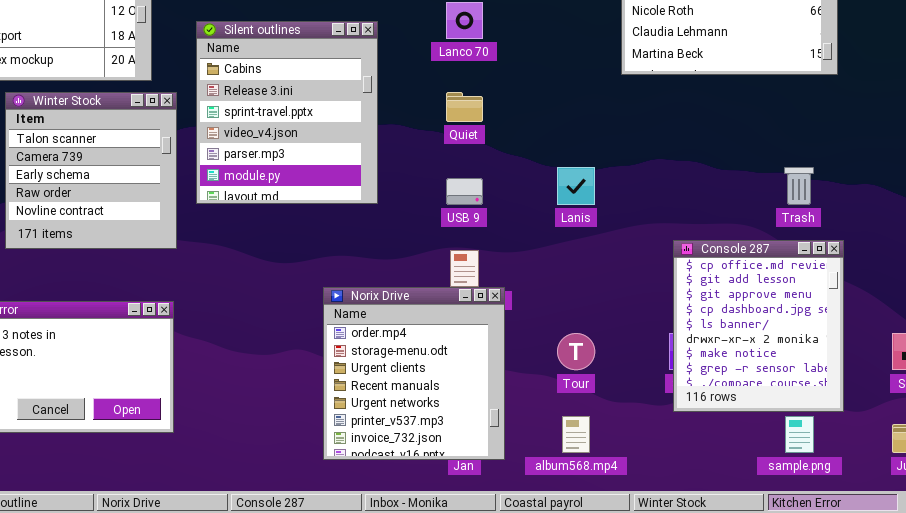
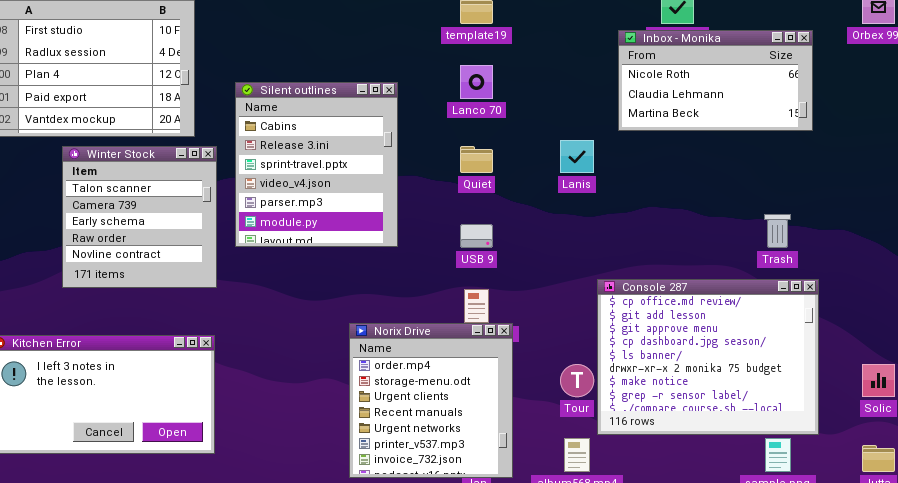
Lanis: [557,167,595,205] -> [560,140,594,173], moved
Console 287: [673,240,844,412] -> [597,279,819,435], resized

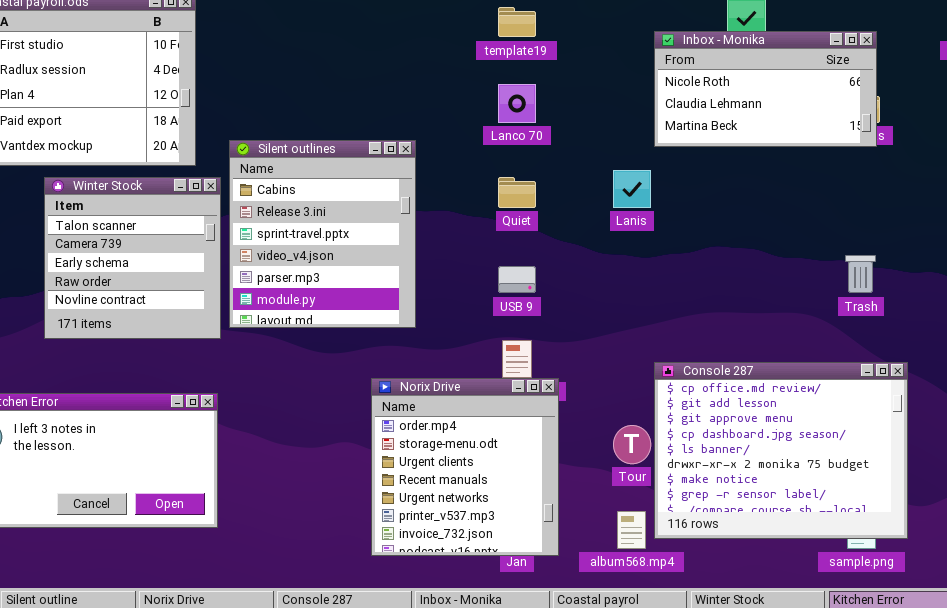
Inbox - Monika: [618,30,813,131] -> [654,31,877,147], moved
Silent outlines: [235,82,398,247] -> [229,140,416,328], moved
Console 287: [597,279,819,435] -> [654,362,908,539], moved

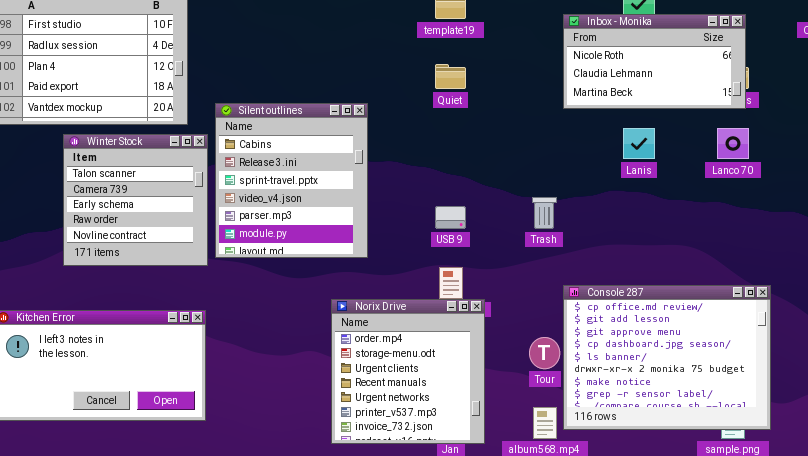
Lanco 70: [498,84,536,123] -> [717,128,749,159], moved
Lanis: [613,170,651,208] -> [623,128,655,159], moved
Quiet: [498,177,536,208] -> [435,64,466,89], moved
Trash: [845,255,876,293] -> [532,197,557,229], moved

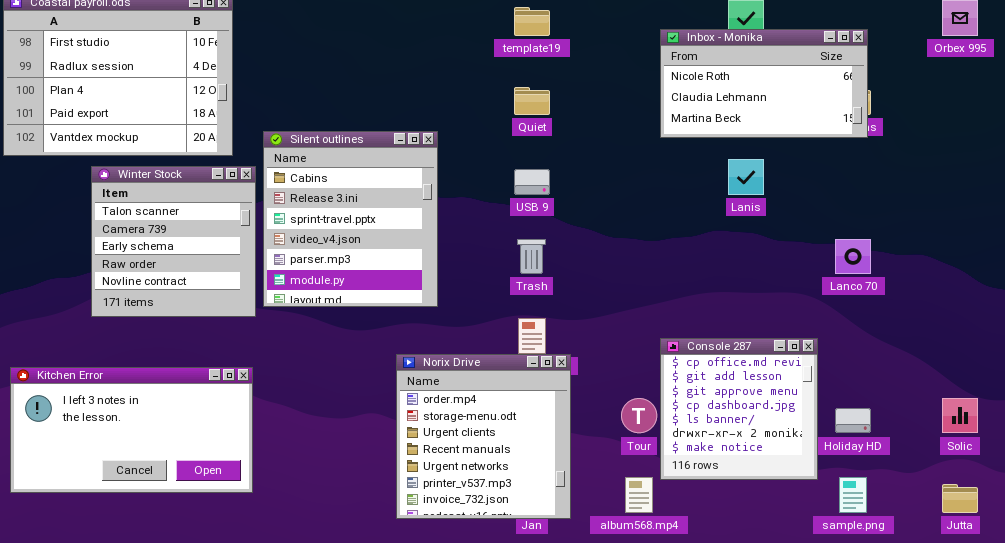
Lanco 70: [717,128,749,159] -> [835,239,871,274], moved
Trash: [532,197,557,229] -> [517,239,546,274], moved
USB 9: [435,206,466,229] -> [514,169,550,195], moved
Console 287: [563,285,771,430] -> [660,338,818,480], resized

